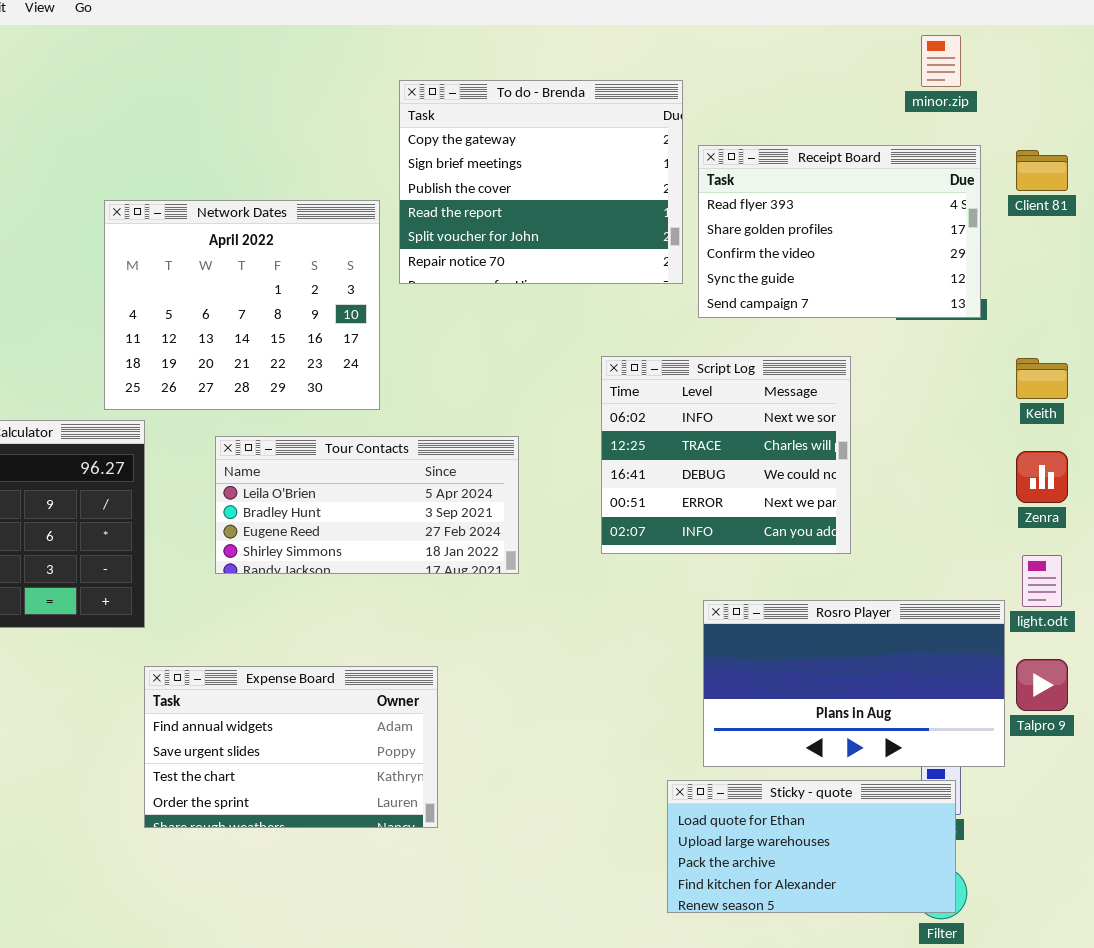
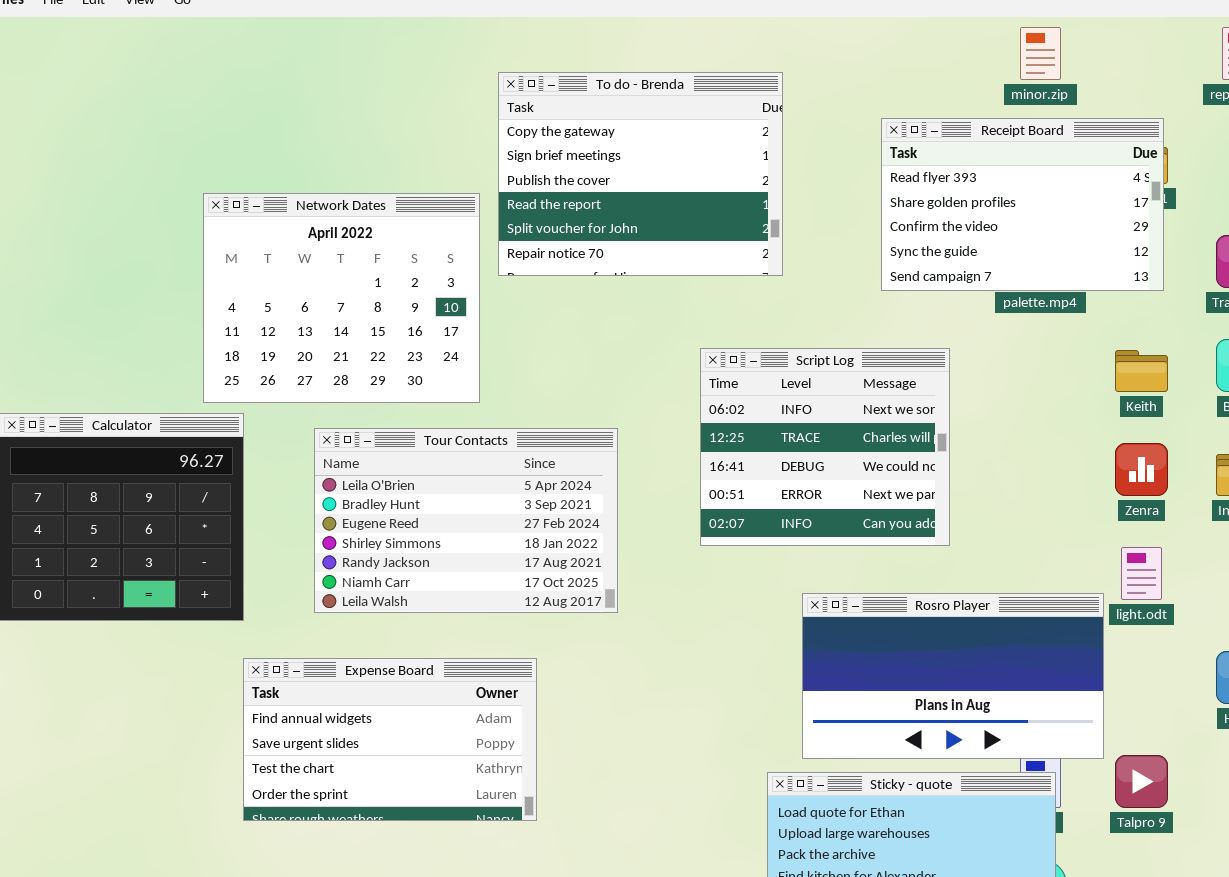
Receipt Board: [698,145,981,318] -> [881,118,1164,291], moved
Tour Contacts: [215,436,519,574] -> [314,428,618,613], resized
Talpro 9: [1016,659,1068,711] -> [1115,755,1168,808], moved

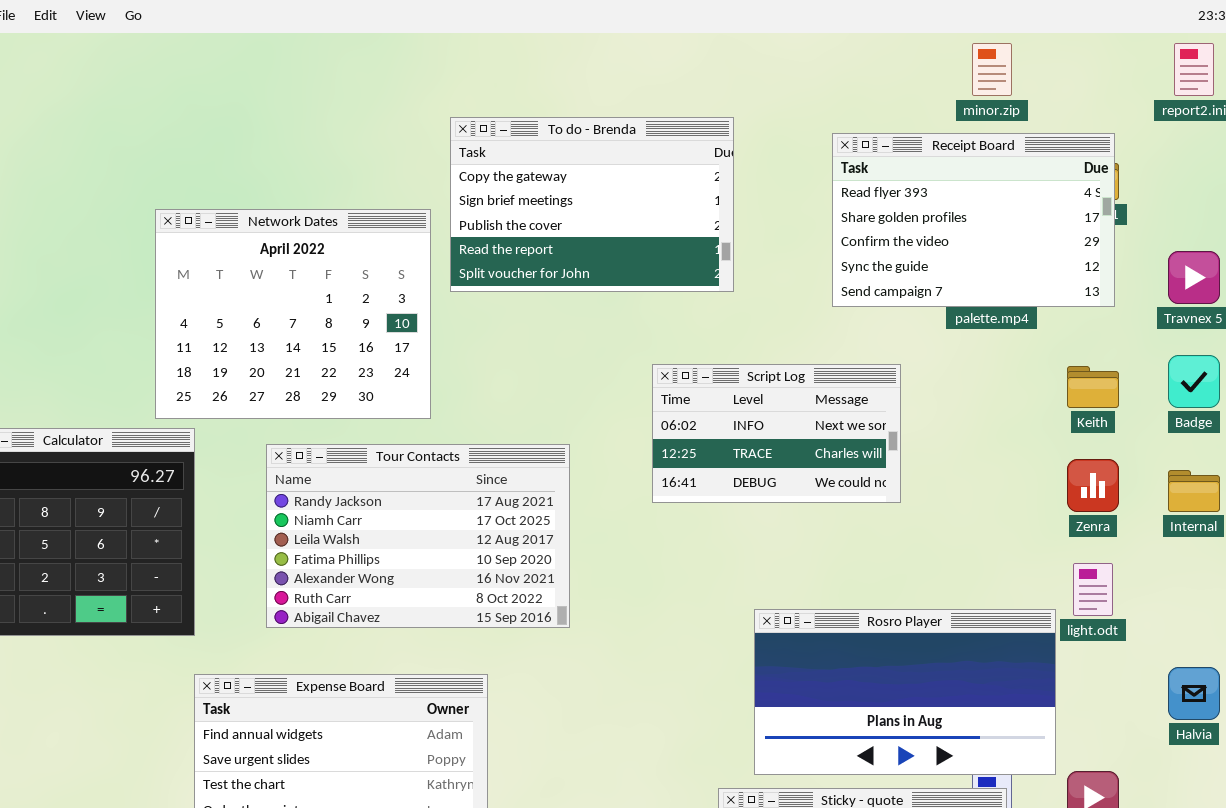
To do - Brenda: [498,72,783,276] -> [450,117,734,292], resized
Script Log: [700,348,950,546] -> [652,364,901,503], resized
Tour Contacts: [314,428,618,613] -> [266,444,570,628], scrolled down 4 rows

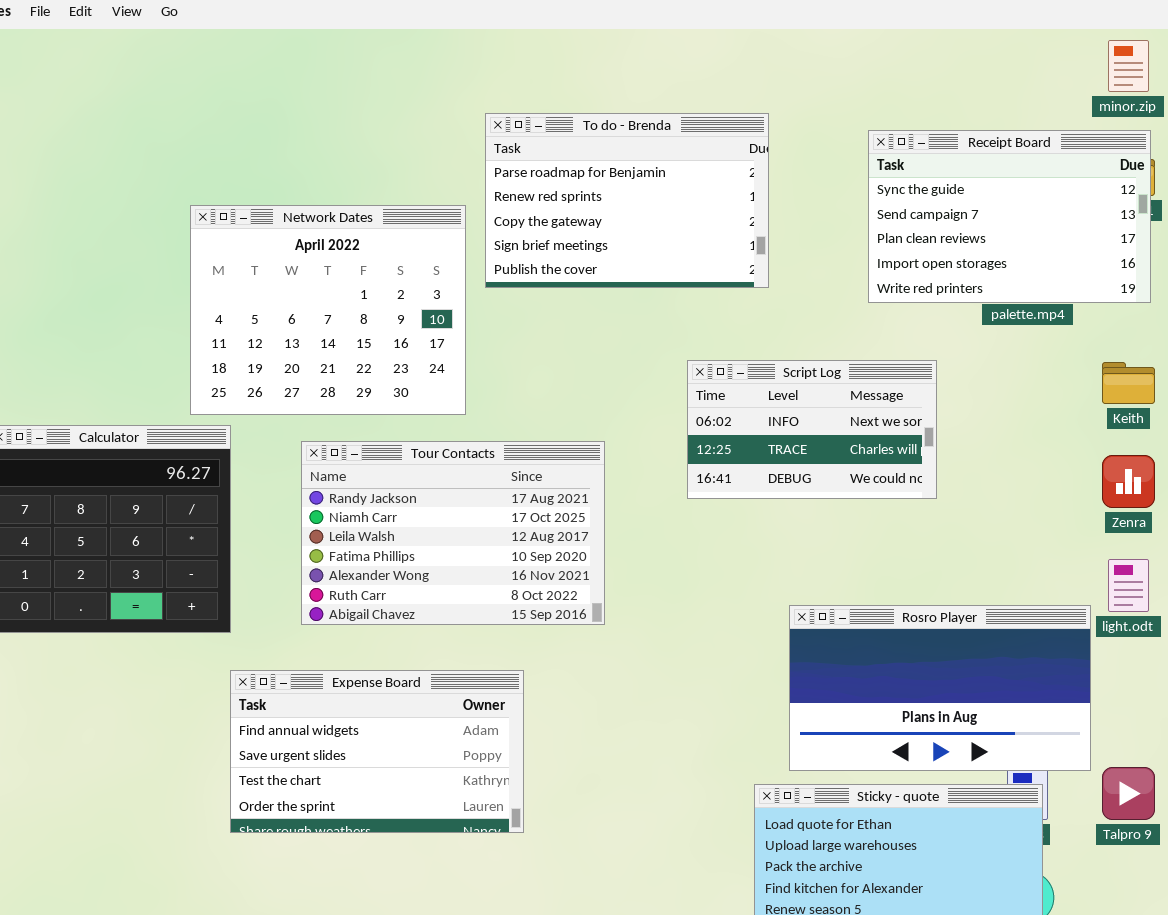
minor.zip: [972,43,1012,96] -> [1108,40,1149,92], moved
To do - Brenda: [450,117,734,292] -> [485,113,769,288], scrolled up 2 rows
Receipt Board: [832,133,1115,307] -> [868,130,1151,303], scrolled down 3 rows

